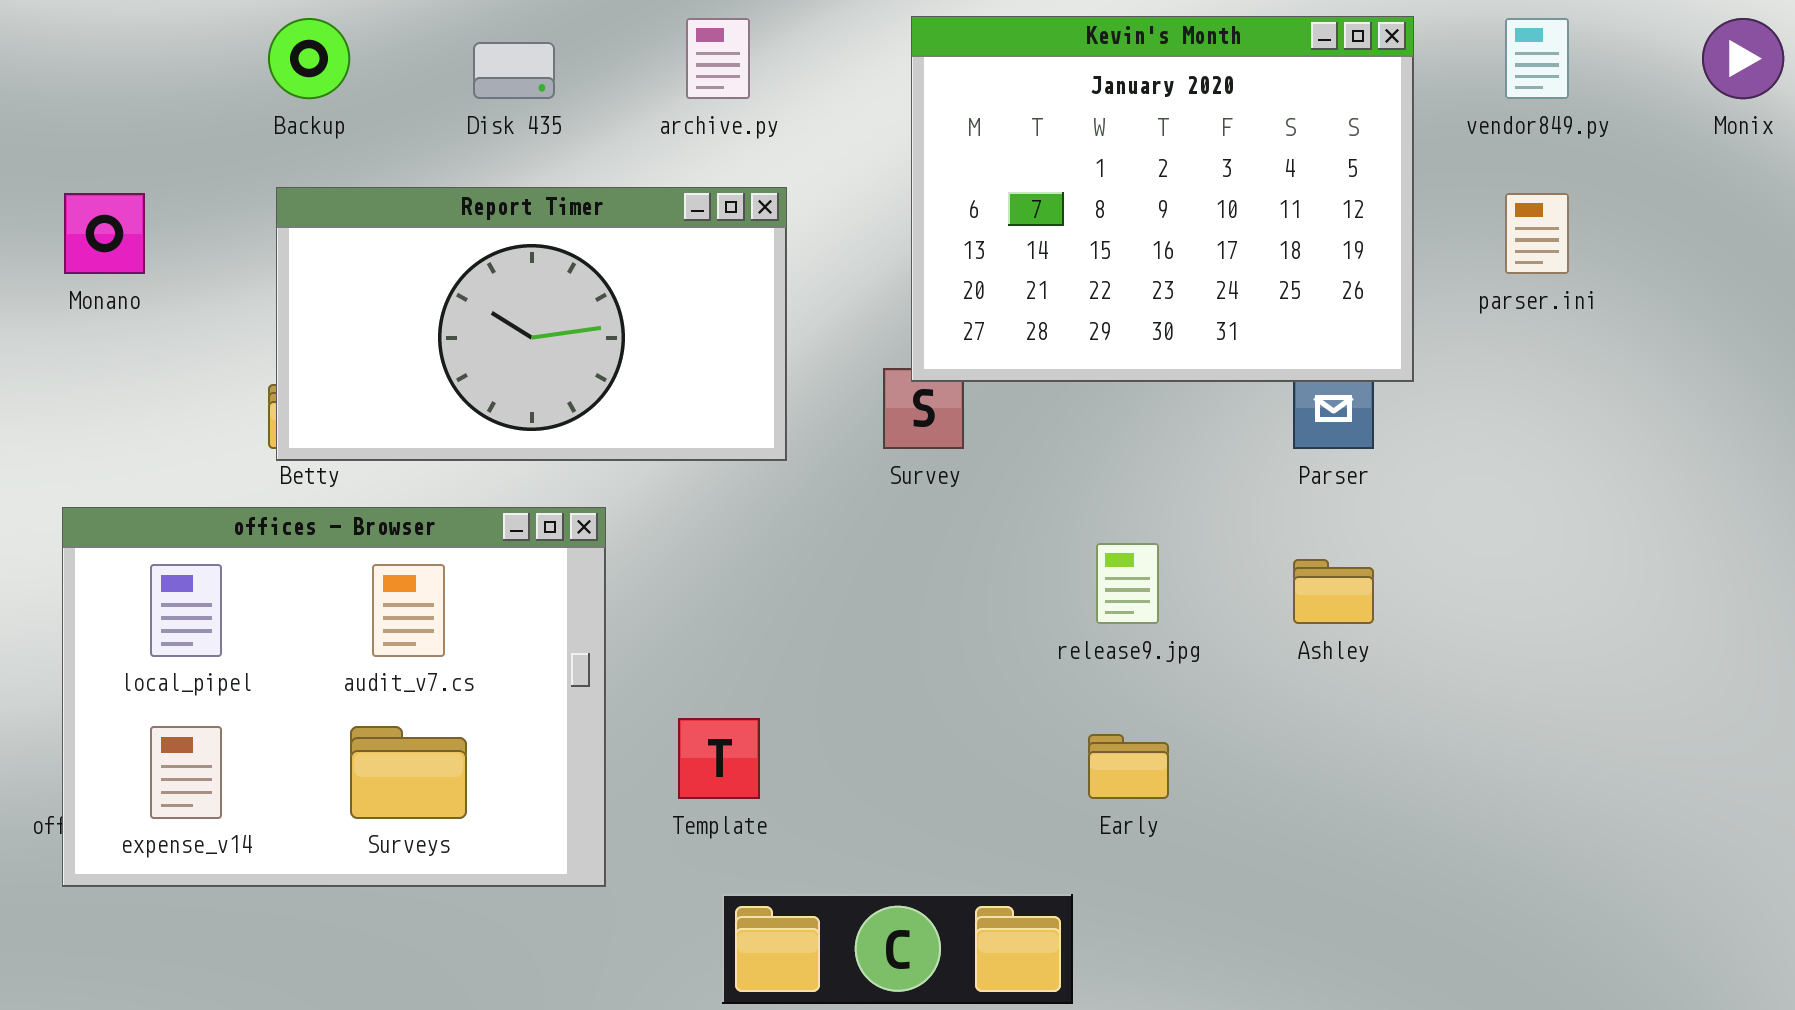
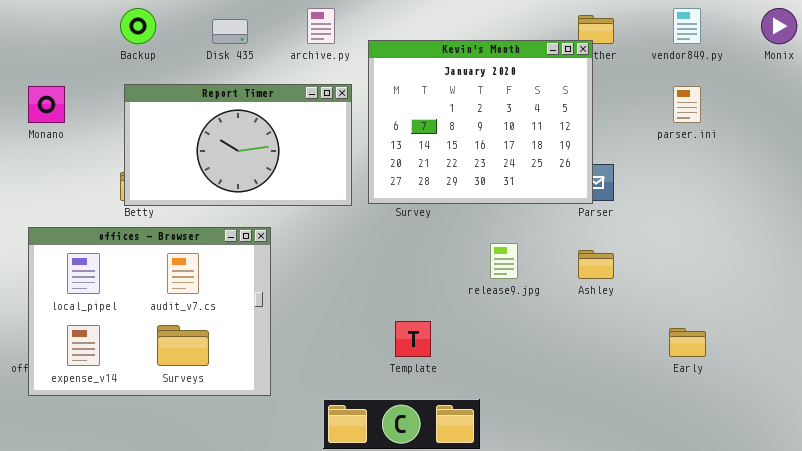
Kevin's Month: [911,16,1414,382] -> [368,40,593,204], moved
Template: [678,718,760,799] -> [395,321,431,357], moved
Early: [1088,734,1169,799] -> [669,328,706,357], moved

